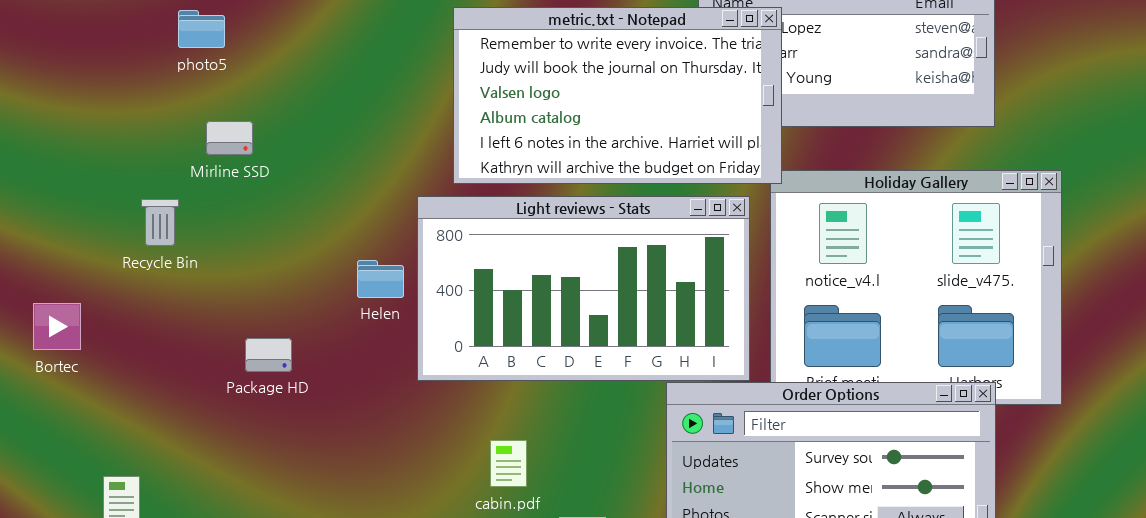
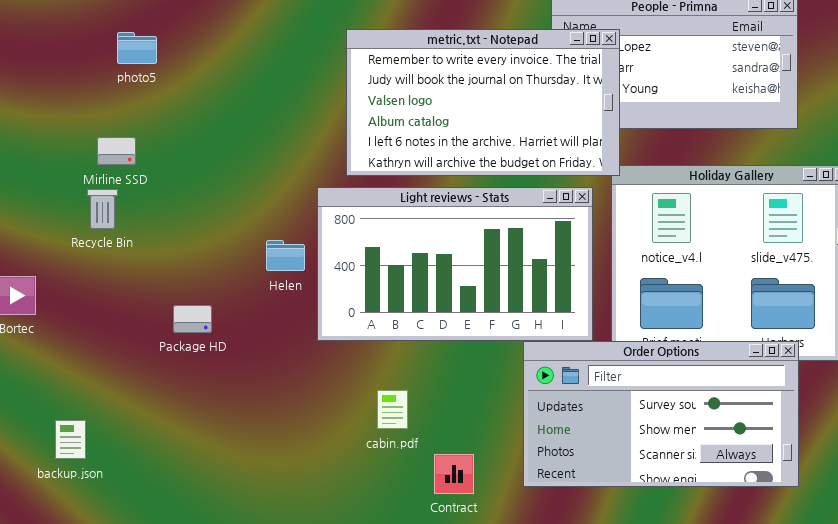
Mirline SSD: [206,121,253,155] -> [97,137,136,165], moved

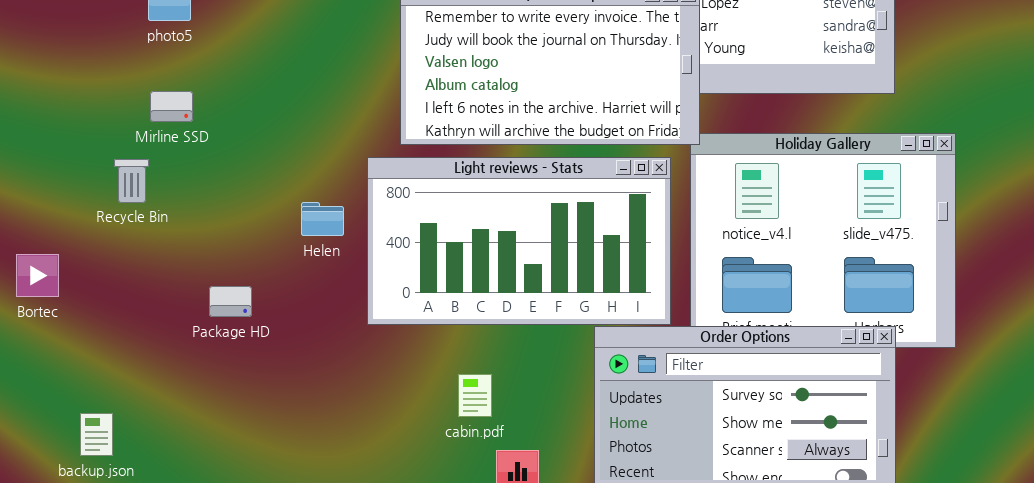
Mirline SSD: [97,137,136,165] -> [150,91,193,122], moved
Helen: [266,240,305,271] -> [301,202,344,236], moved
cabin.pdf: [377,390,408,429] -> [458,374,492,417], moved

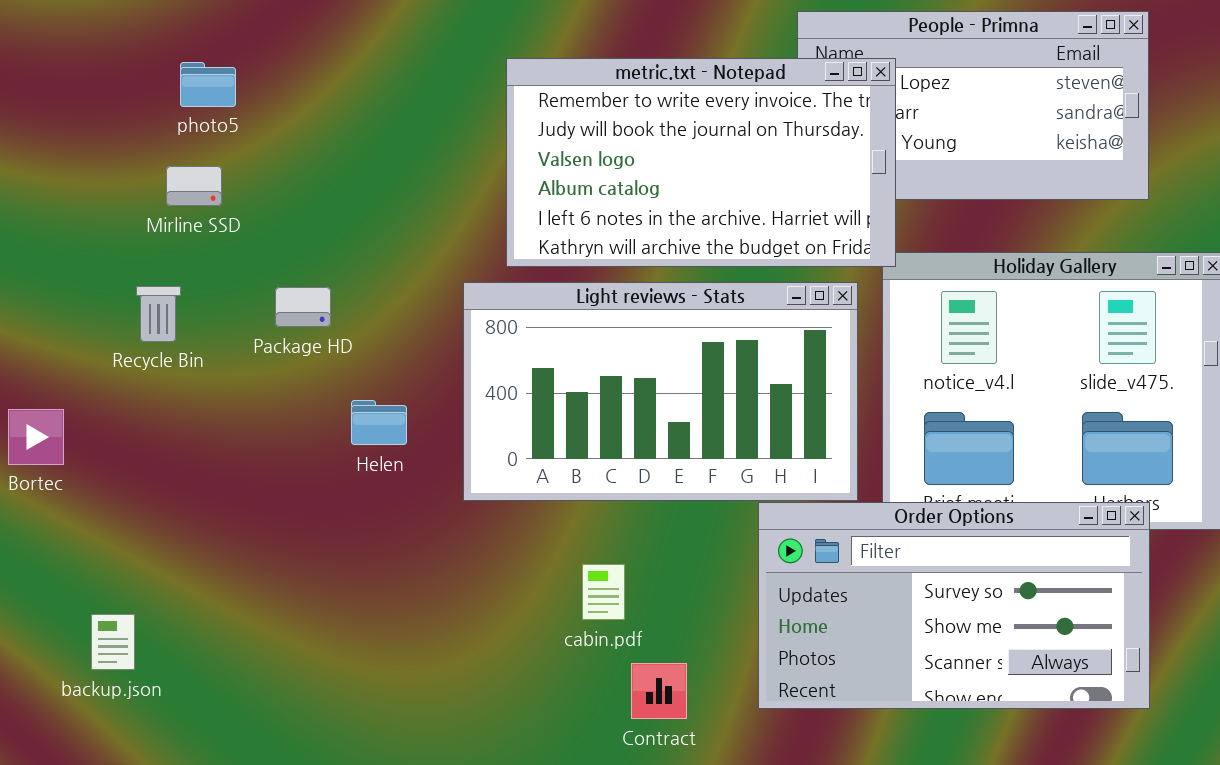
Mirline SSD: [150,91,193,122] -> [166,166,222,206], moved
Helen: [301,202,344,236] -> [351,400,407,445], moved
Package HD: [209,286,252,317] -> [275,287,331,327], moved

